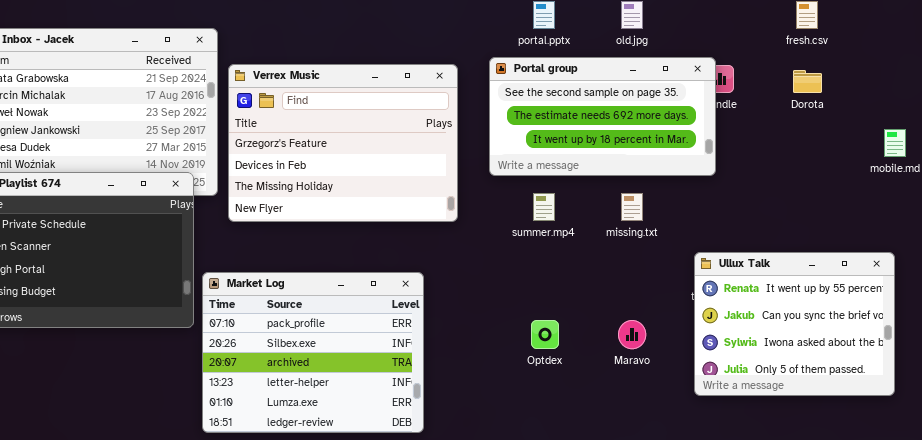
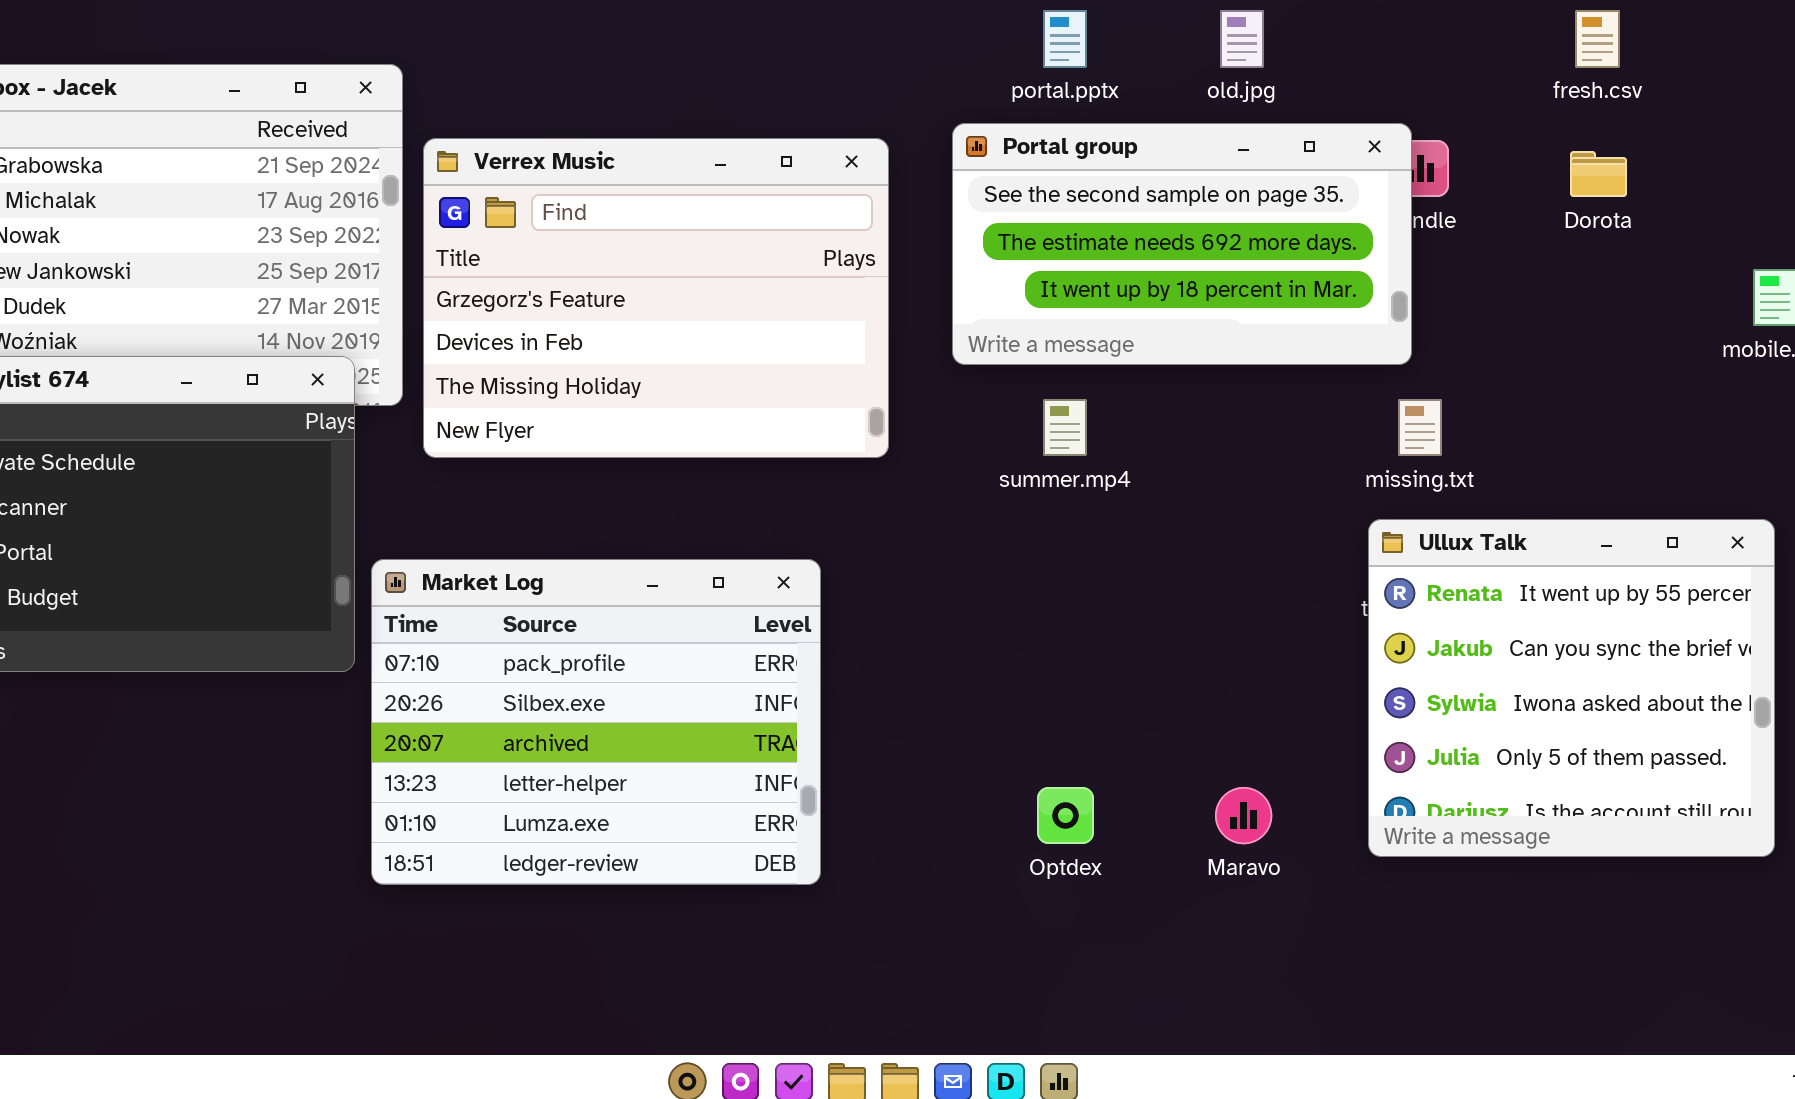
missing.txt: [621,193,643,221] -> [1398,399,1442,456], moved
Ullux Talk: [694,252,895,396] -> [1368,519,1775,857], resized
Optdex: [531,320,559,349] -> [1037,787,1094,844], moved
Maravo: [618,320,646,349] -> [1215,787,1272,844], moved

